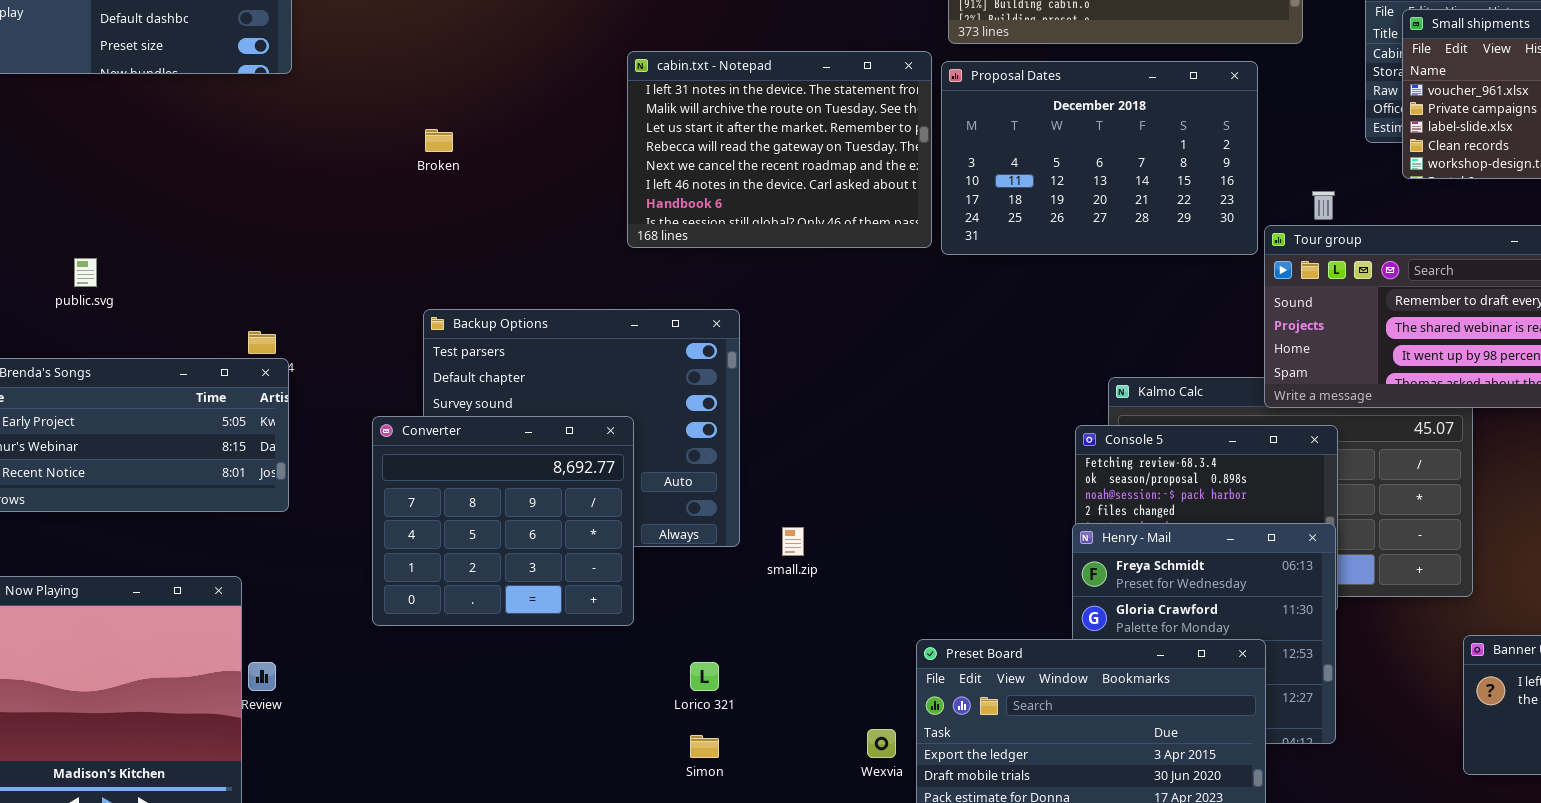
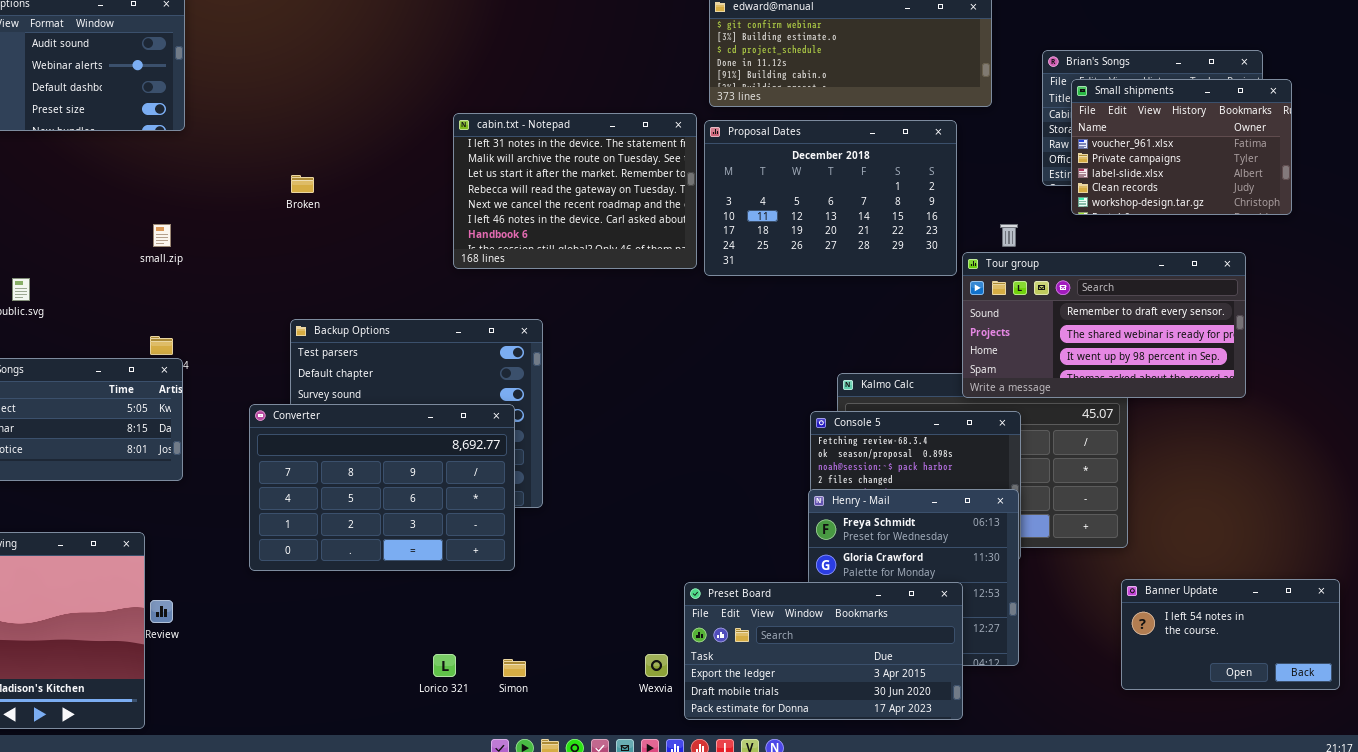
Converter: [372,416,634,626] -> [249,404,515,571], resized
small.zip: [782,527,804,556] -> [153,224,171,247], moved
Lorico 321: [690,662,719,691] -> [433,654,456,677], moved

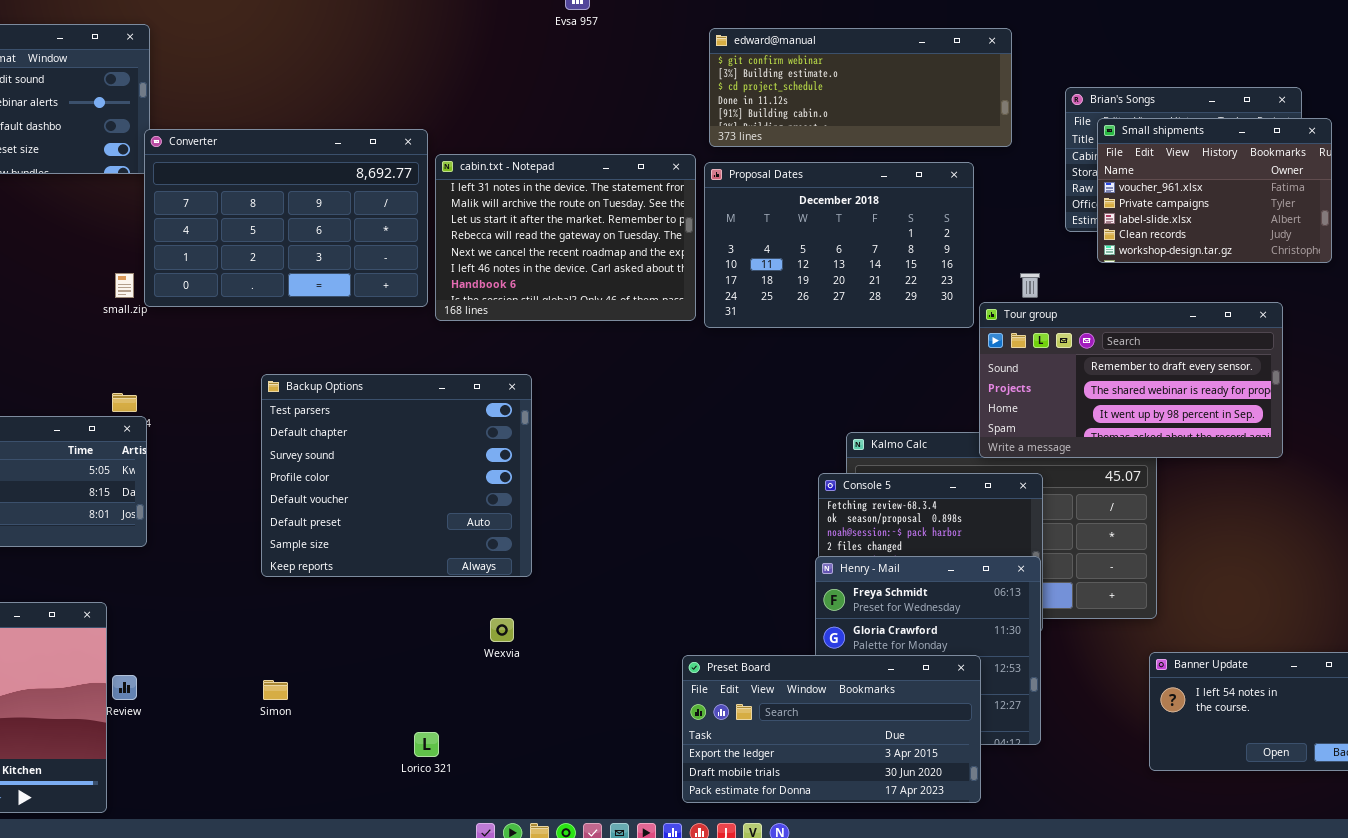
Converter: [249,404,515,571] -> [144,129,428,307], moved
Wexvia: [645,654,668,677] -> [490,618,514,642], moved
Simon: [503,659,526,677] -> [263,680,288,700], moved

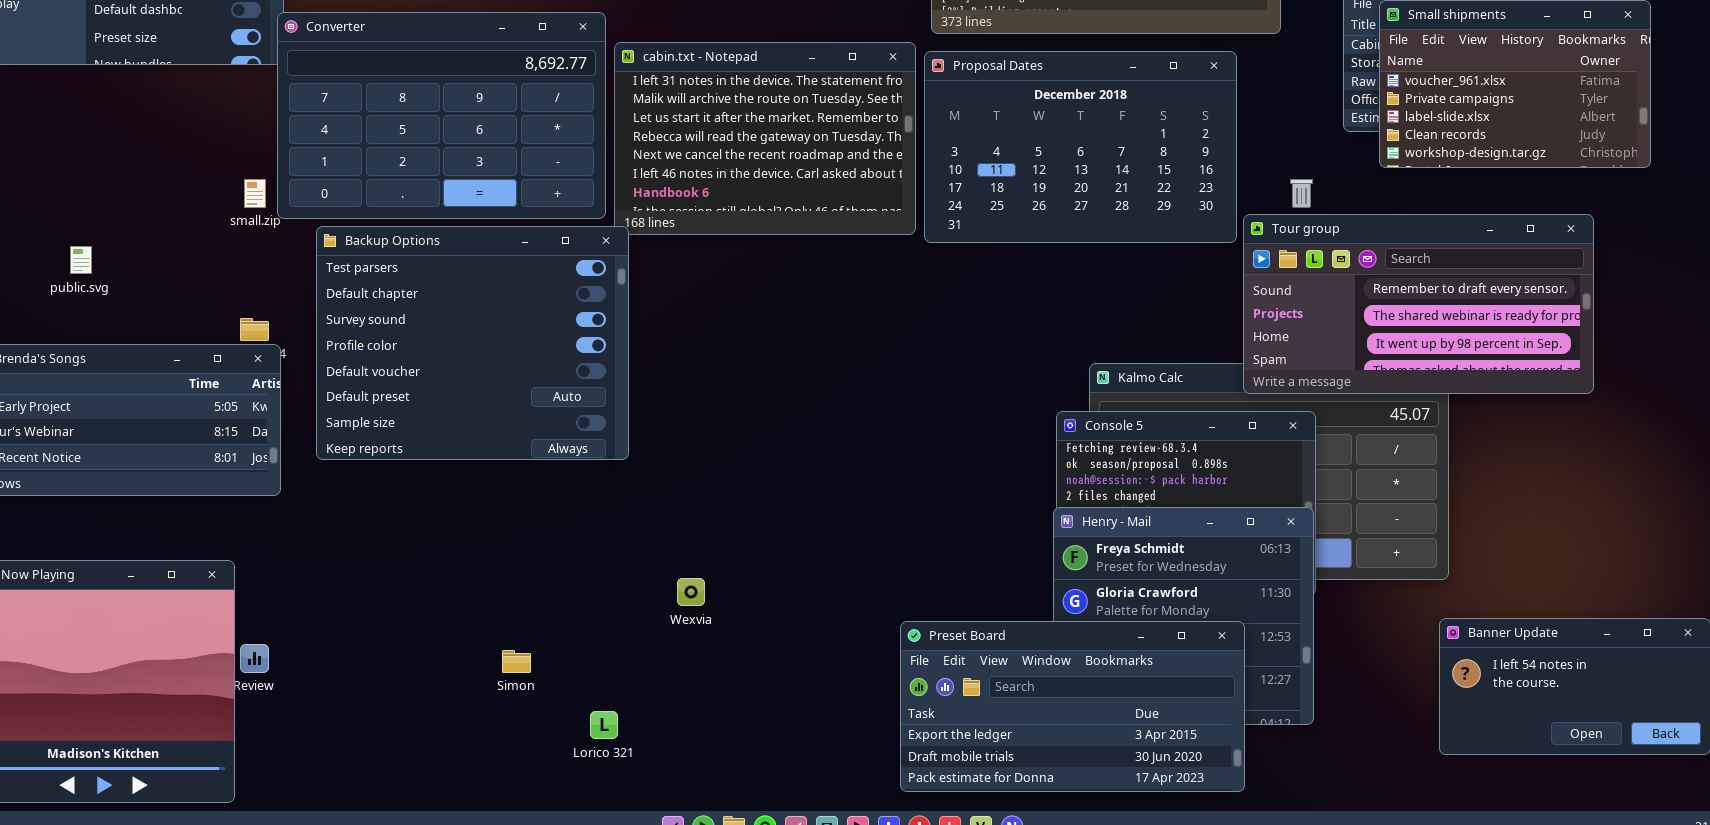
Backup Options: [261,374,532,577] -> [316,226,629,460], moved
Simon: [263,680,288,700] -> [502,650,531,673], moved

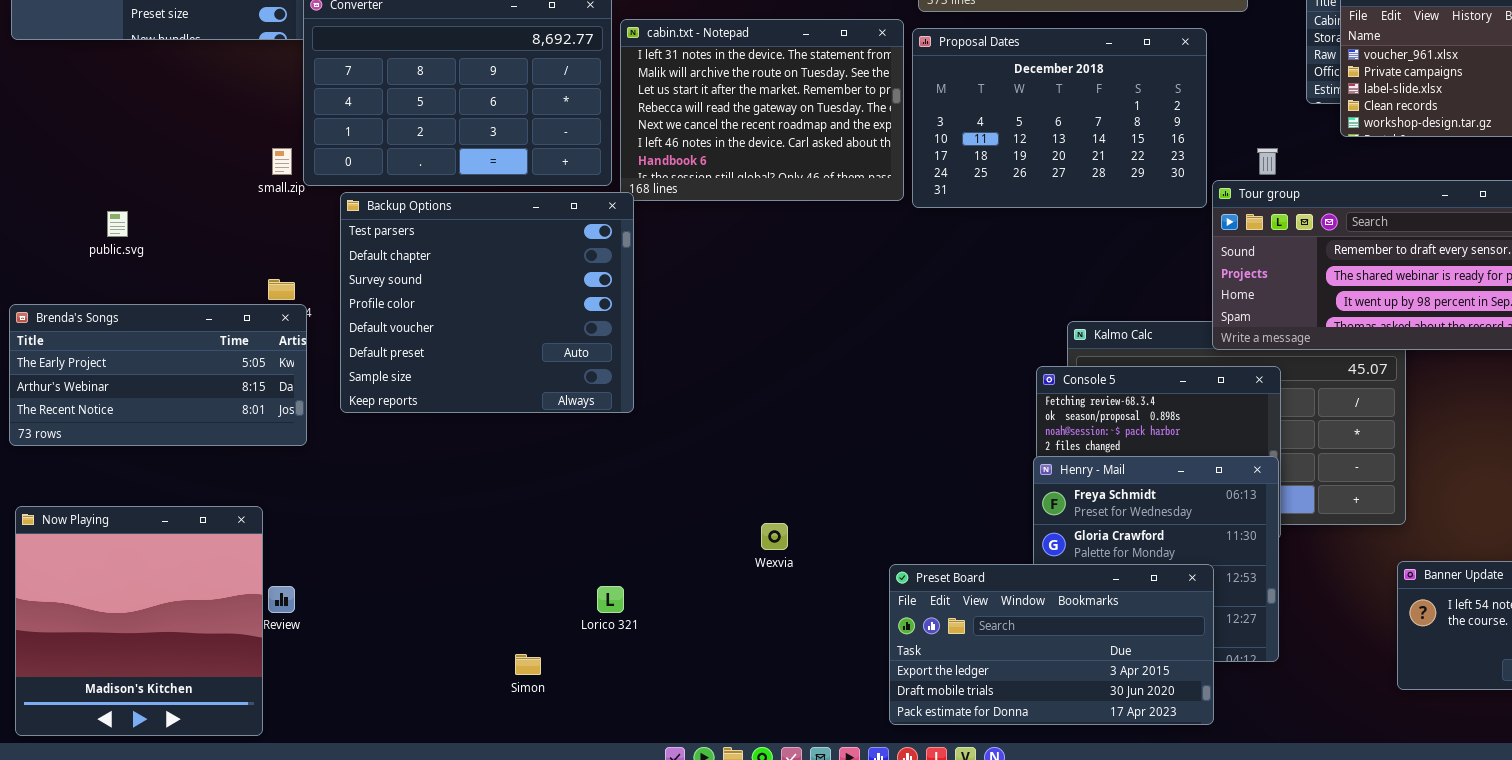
Wexvia: [677,578,705,606] -> [761,523,788,550], moved
Simon: [502,650,531,673] -> [515,654,541,675], moved
Lorico 321: [590,711,618,739] -> [597,586,624,613], moved

